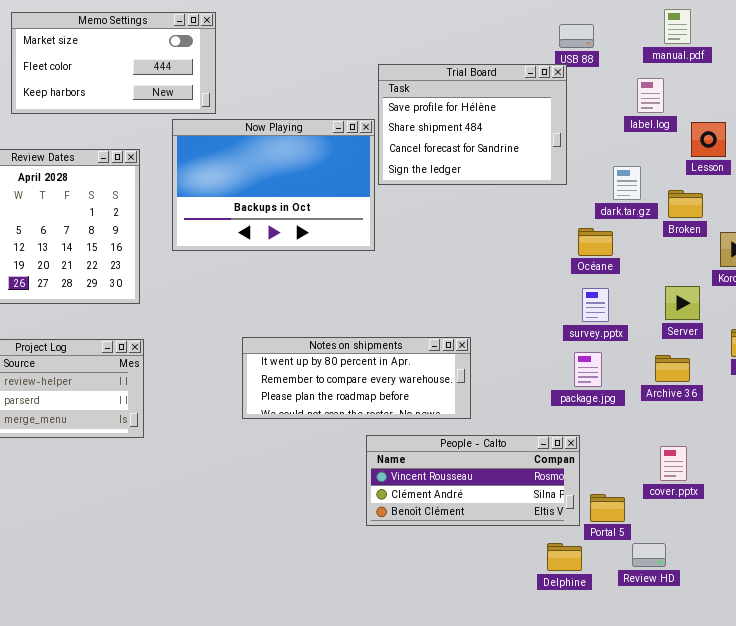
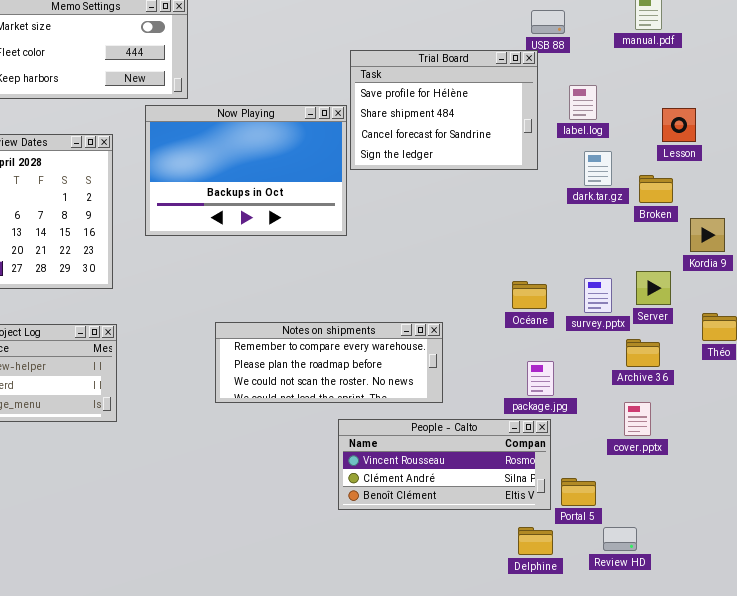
label.log: [637,78,664,113] -> [569,85,597,120], moved
Océane: [578,228,613,256] -> [512,281,547,309], moved
survey.pptx: [582,288,609,322] -> [584,278,612,313], moved
Notes on shipments: [242,337,471,419] -> [215,322,443,403], scrolled down 1 row
package.jpg: [574,352,602,387] -> [527,361,554,396], moved
cover.pptx: [660,446,687,481] -> [624,402,651,436], moved

